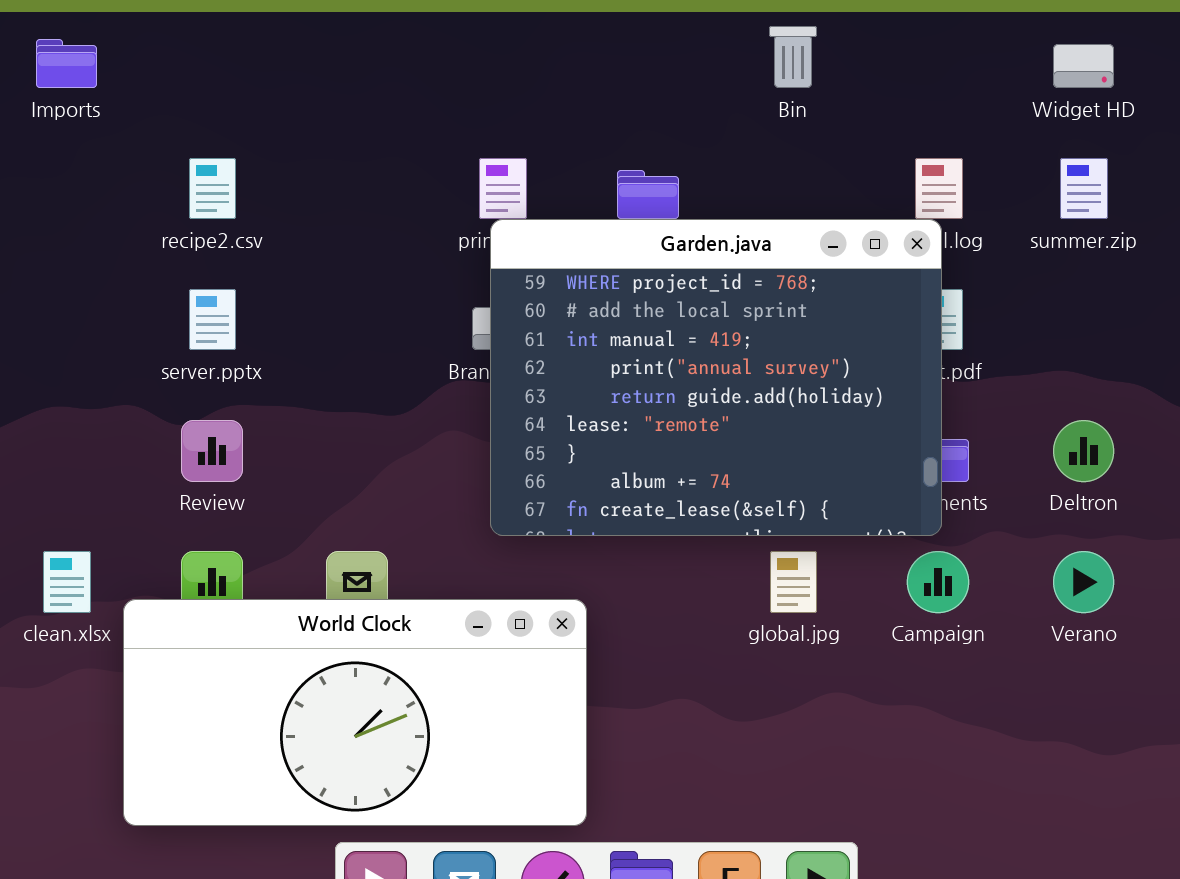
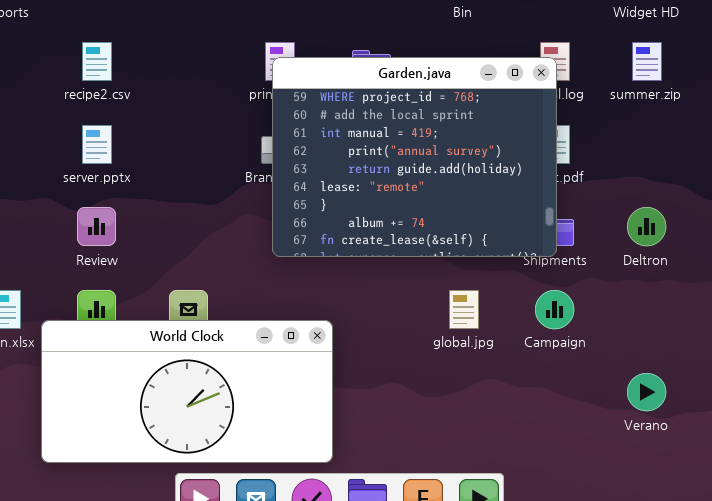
Garden.java: [490,219,942,536] -> [272,57,557,257], moved
Verano: [1053,551,1114,613] -> [627,373,666,411], moved

